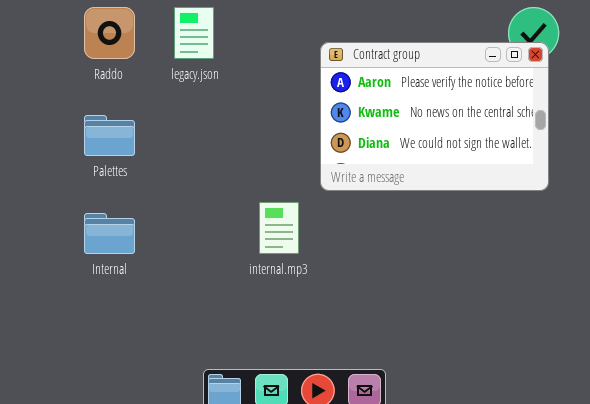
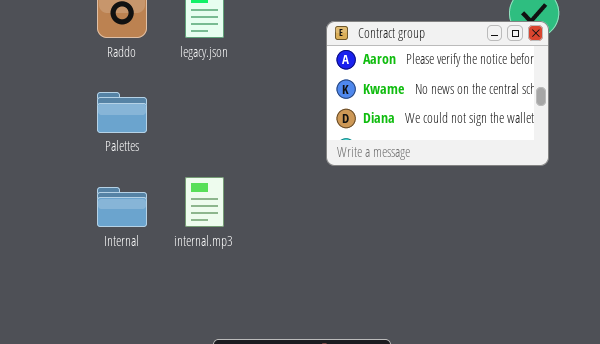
internal.mp3: [259,202,299,254] -> [185,177,224,227], moved

